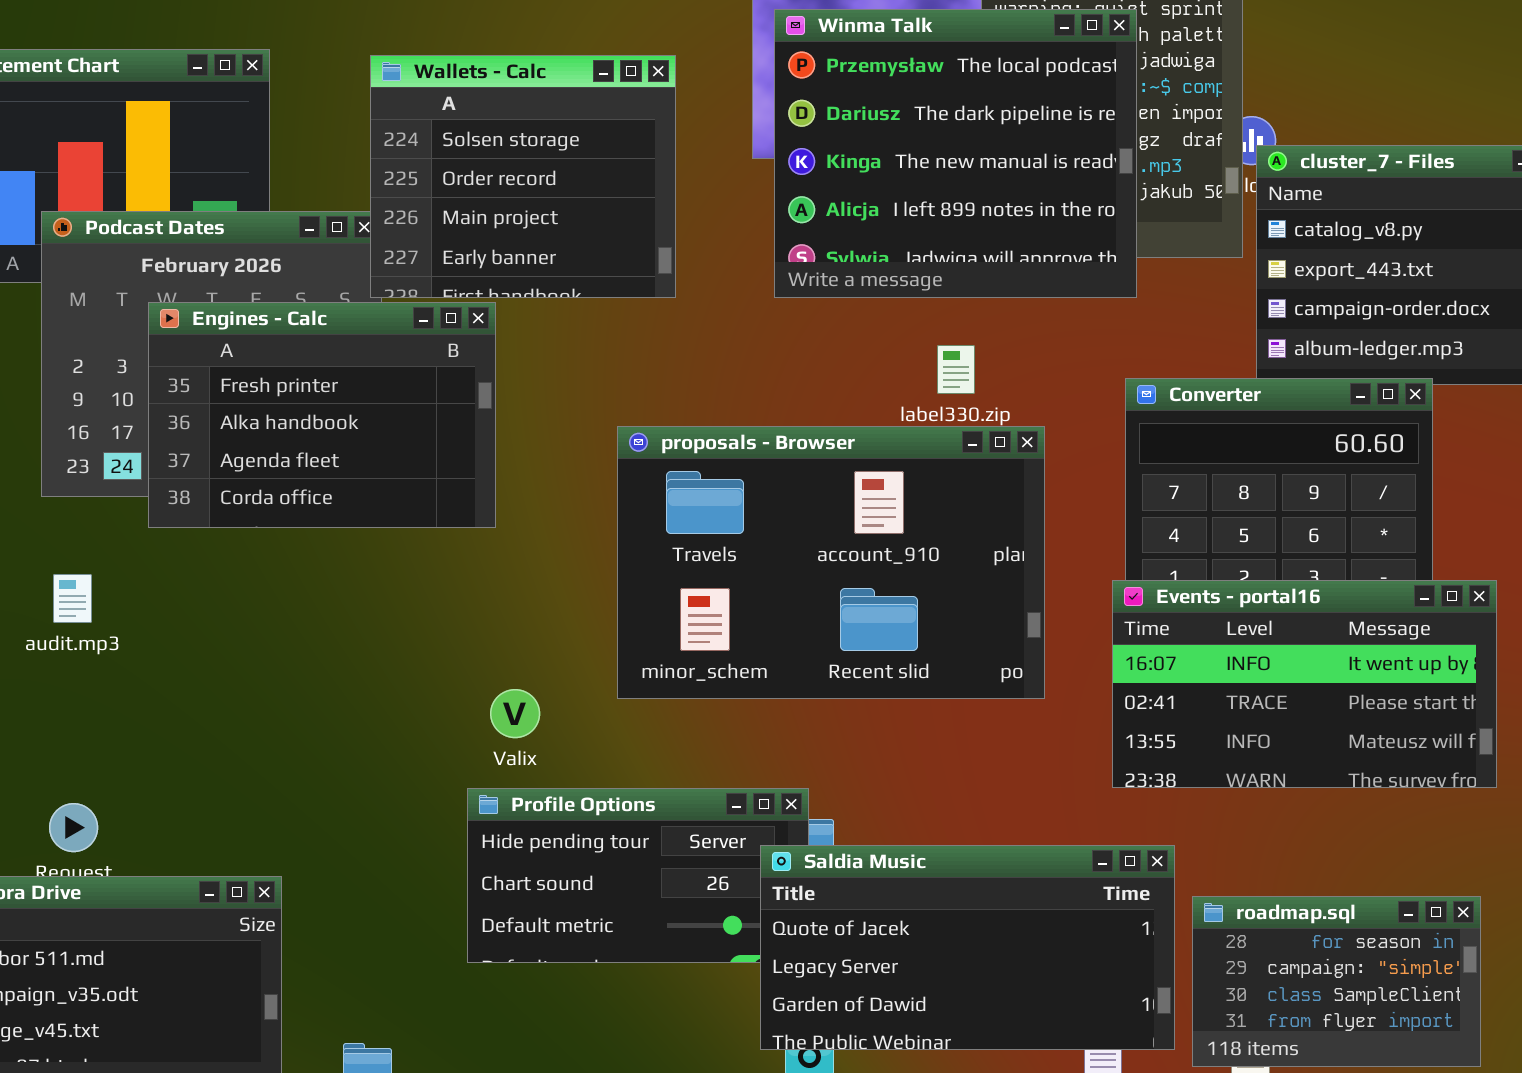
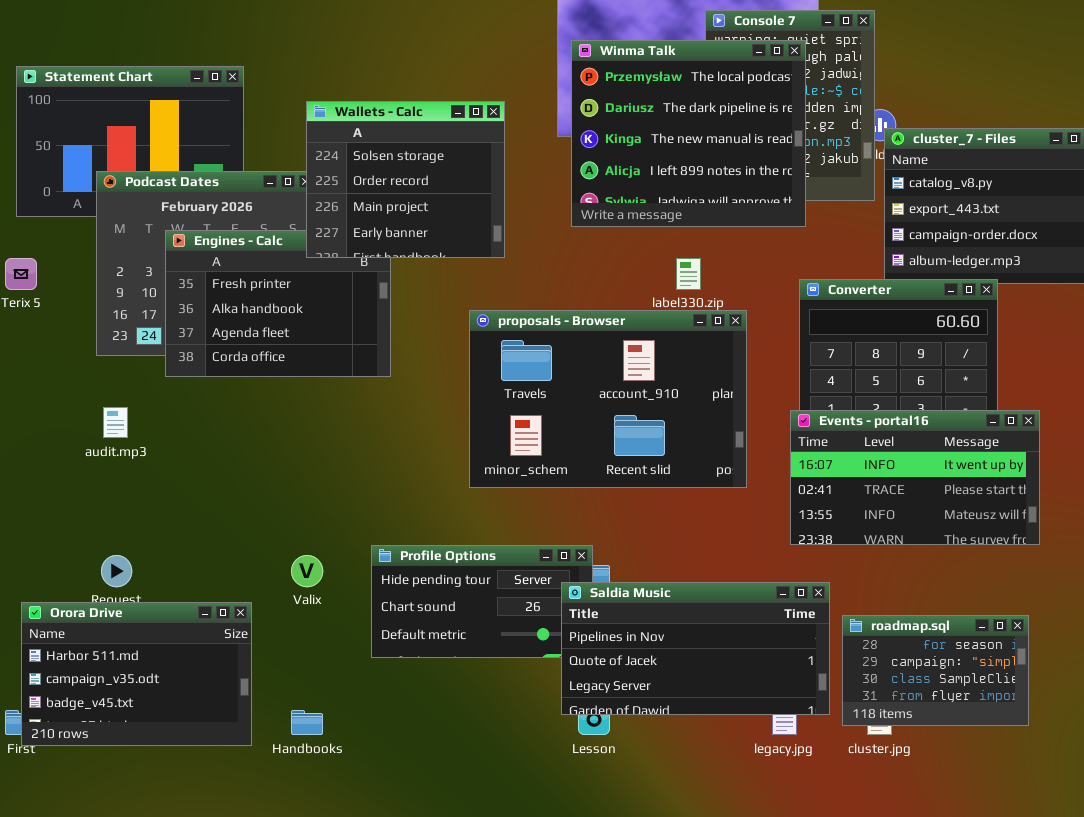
Wallets - Calc: [370,55,676,298] -> [306,101,505,258], moved
Valix: [490,689,540,738] -> [291,555,323,587], moved
Saldia Music: [760,845,1175,1050] -> [561,582,830,715], scrolled up 1 row

